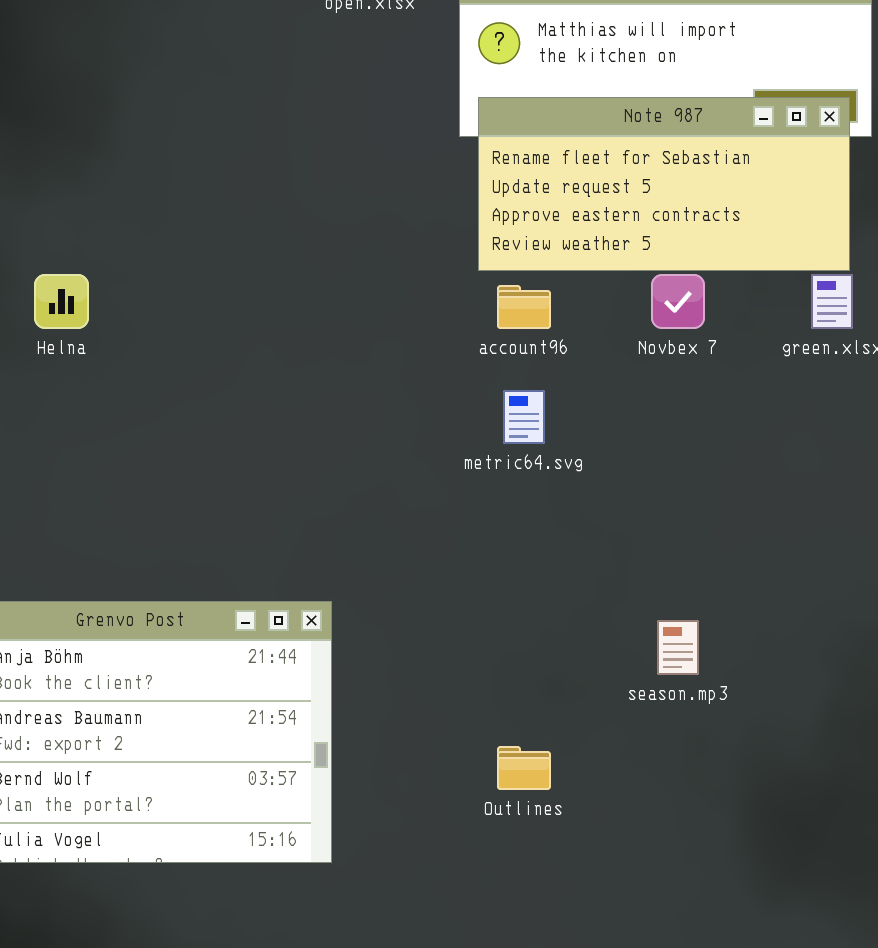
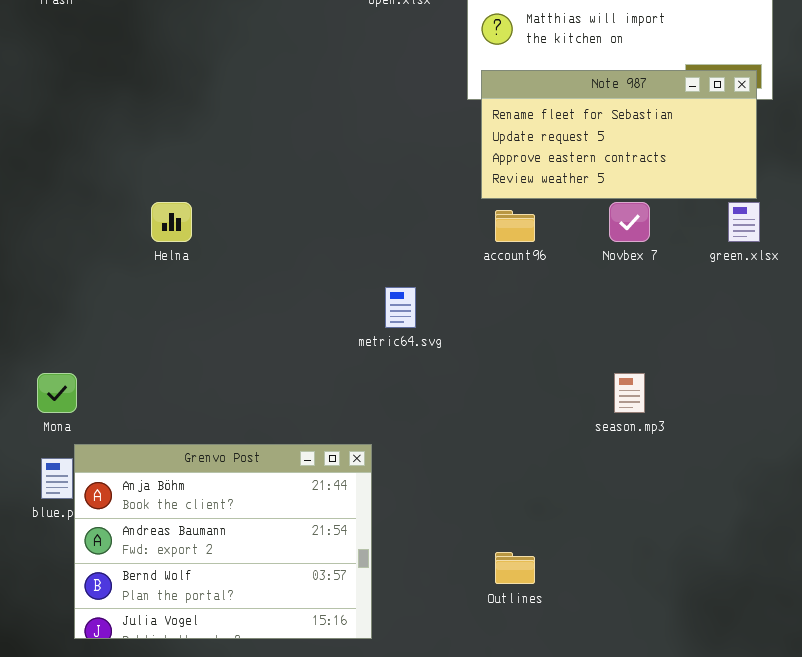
metric64.svg: [503,390,545,444] -> [385,287,416,328], moved
season.mp3: [657,620,699,675] -> [614,373,645,413], moved

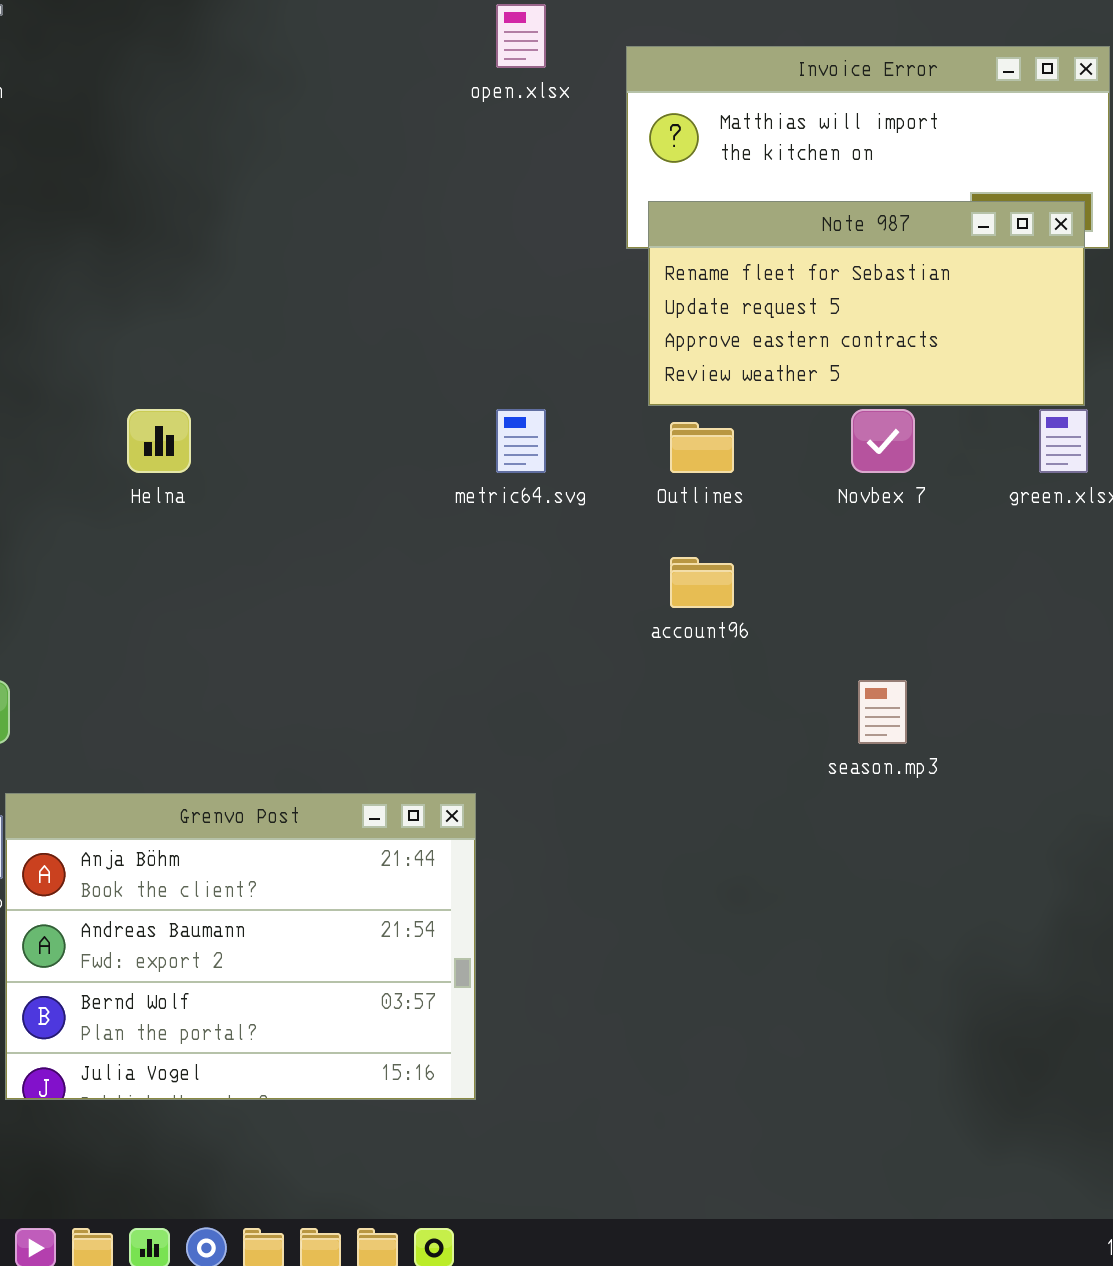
account96: [495,210,535,242] -> [670,557,734,608], moved
metric64.svg: [385,287,416,328] -> [496,409,546,473], moved
Outlines: [495,552,535,584] -> [670,422,734,473], moved

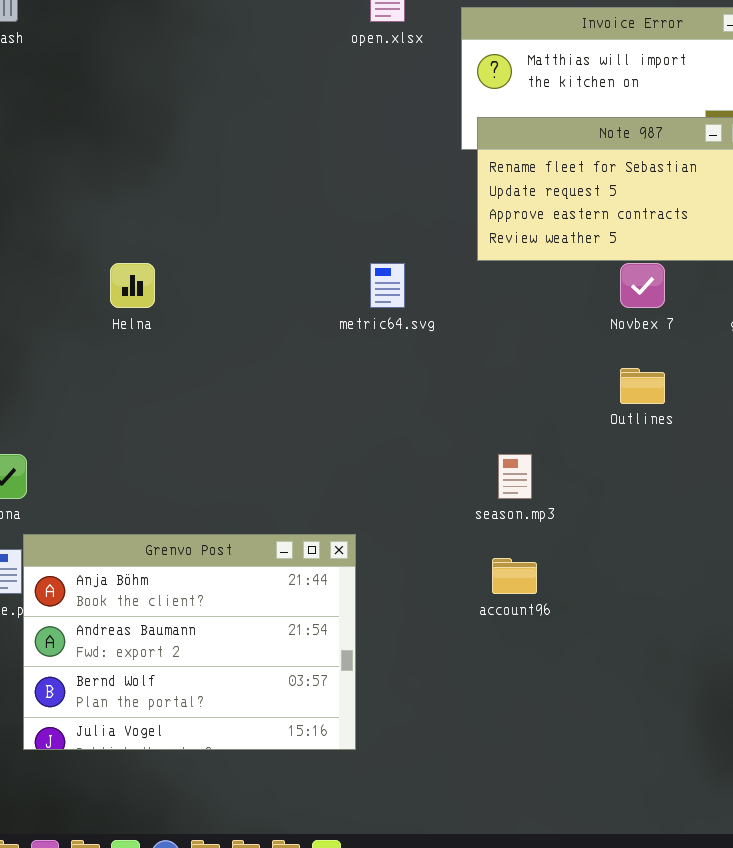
Outlines: [670,422,734,473] -> [620,368,665,404], moved
account96: [670,557,734,608] -> [492,558,537,594], moved
season.mp3: [858,680,907,744] -> [498,454,532,499], moved

